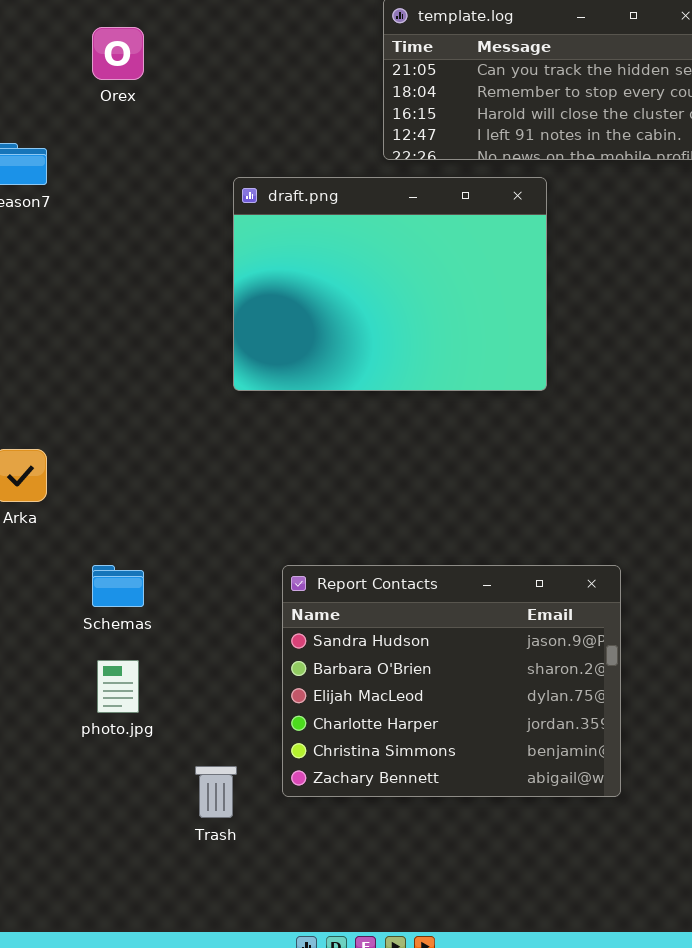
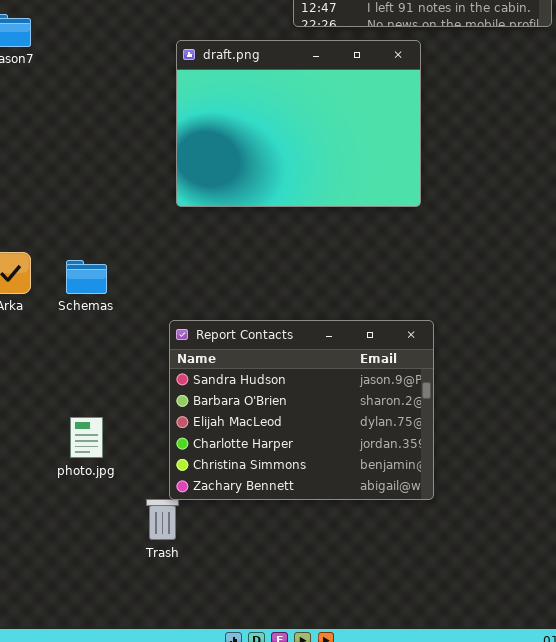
Schemas: [92,565,144,607] -> [66,260,107,294], moved
Report Contacts: [282,565,621,797] -> [169,320,434,500], moved

